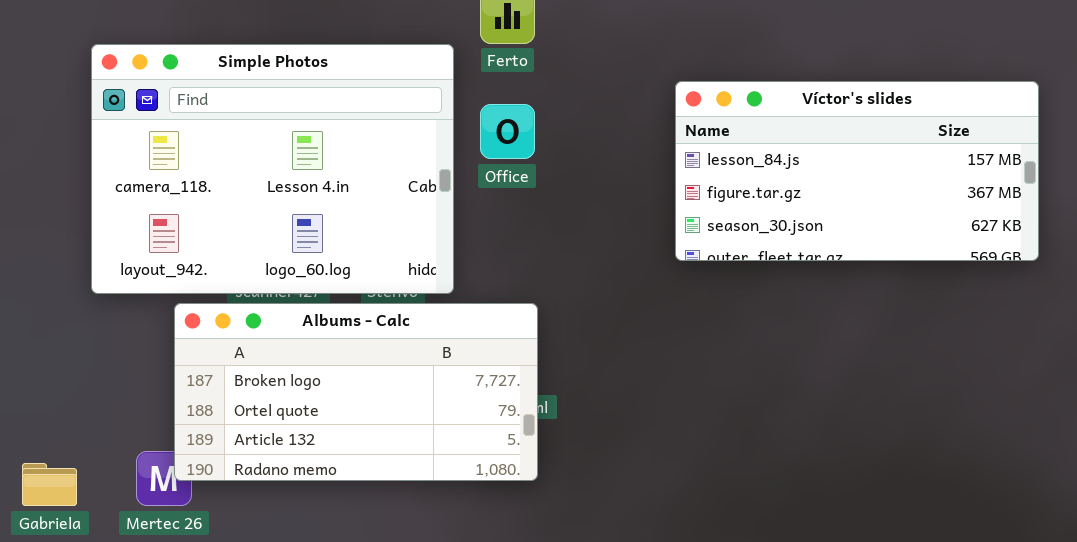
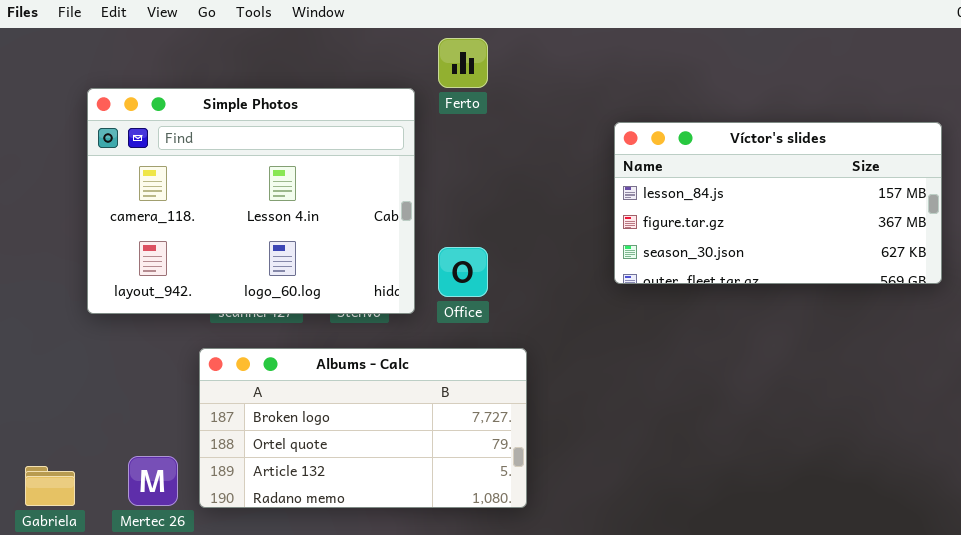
Office: [480,104,535,159] -> [438,247,488,297], moved
Albums - Calc: [174,303,538,481] -> [199,348,527,508], moved

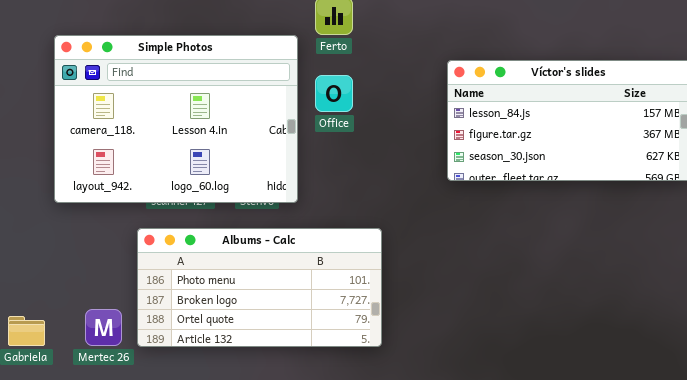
Office: [438,247,488,297] -> [315,75,353,112], moved
Albums - Calc: [199,348,527,508] -> [137,228,382,347], scrolled up 1 row

